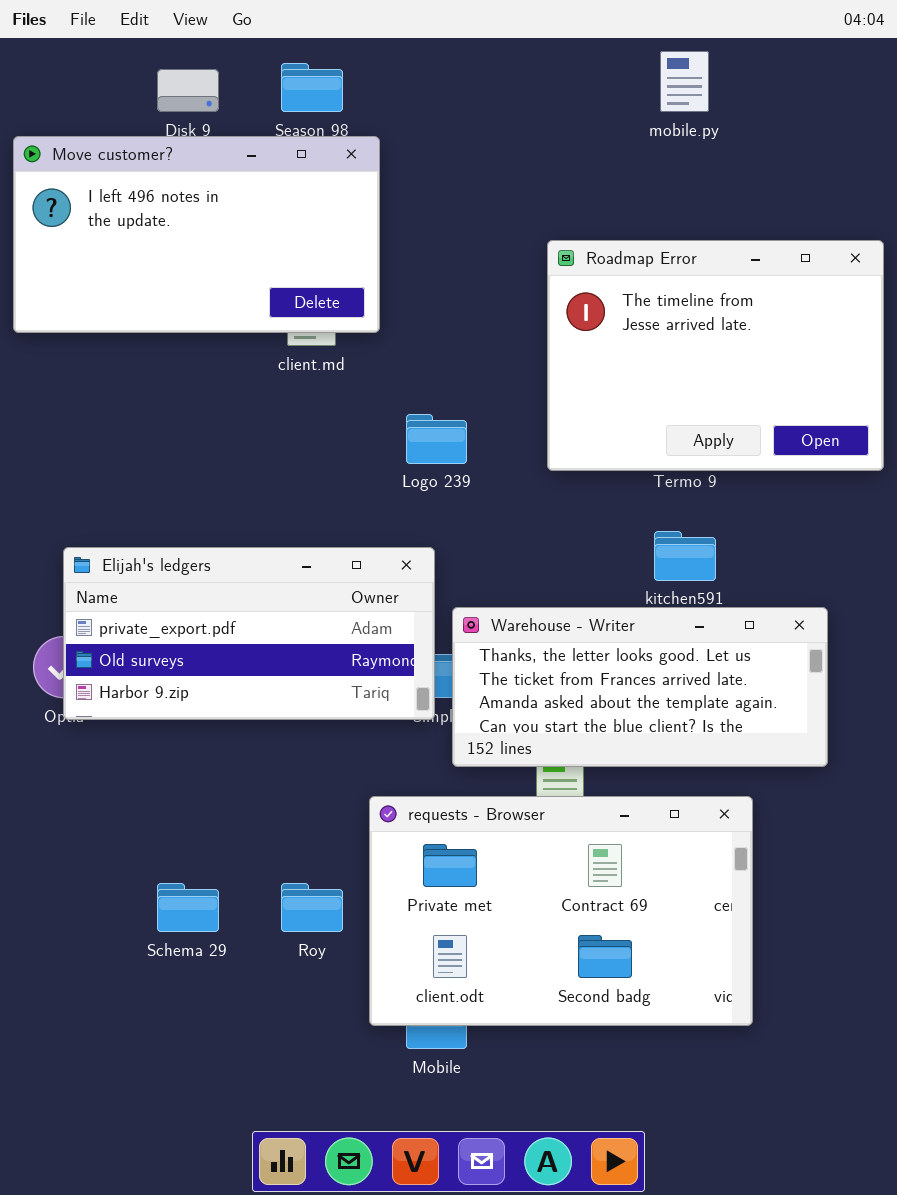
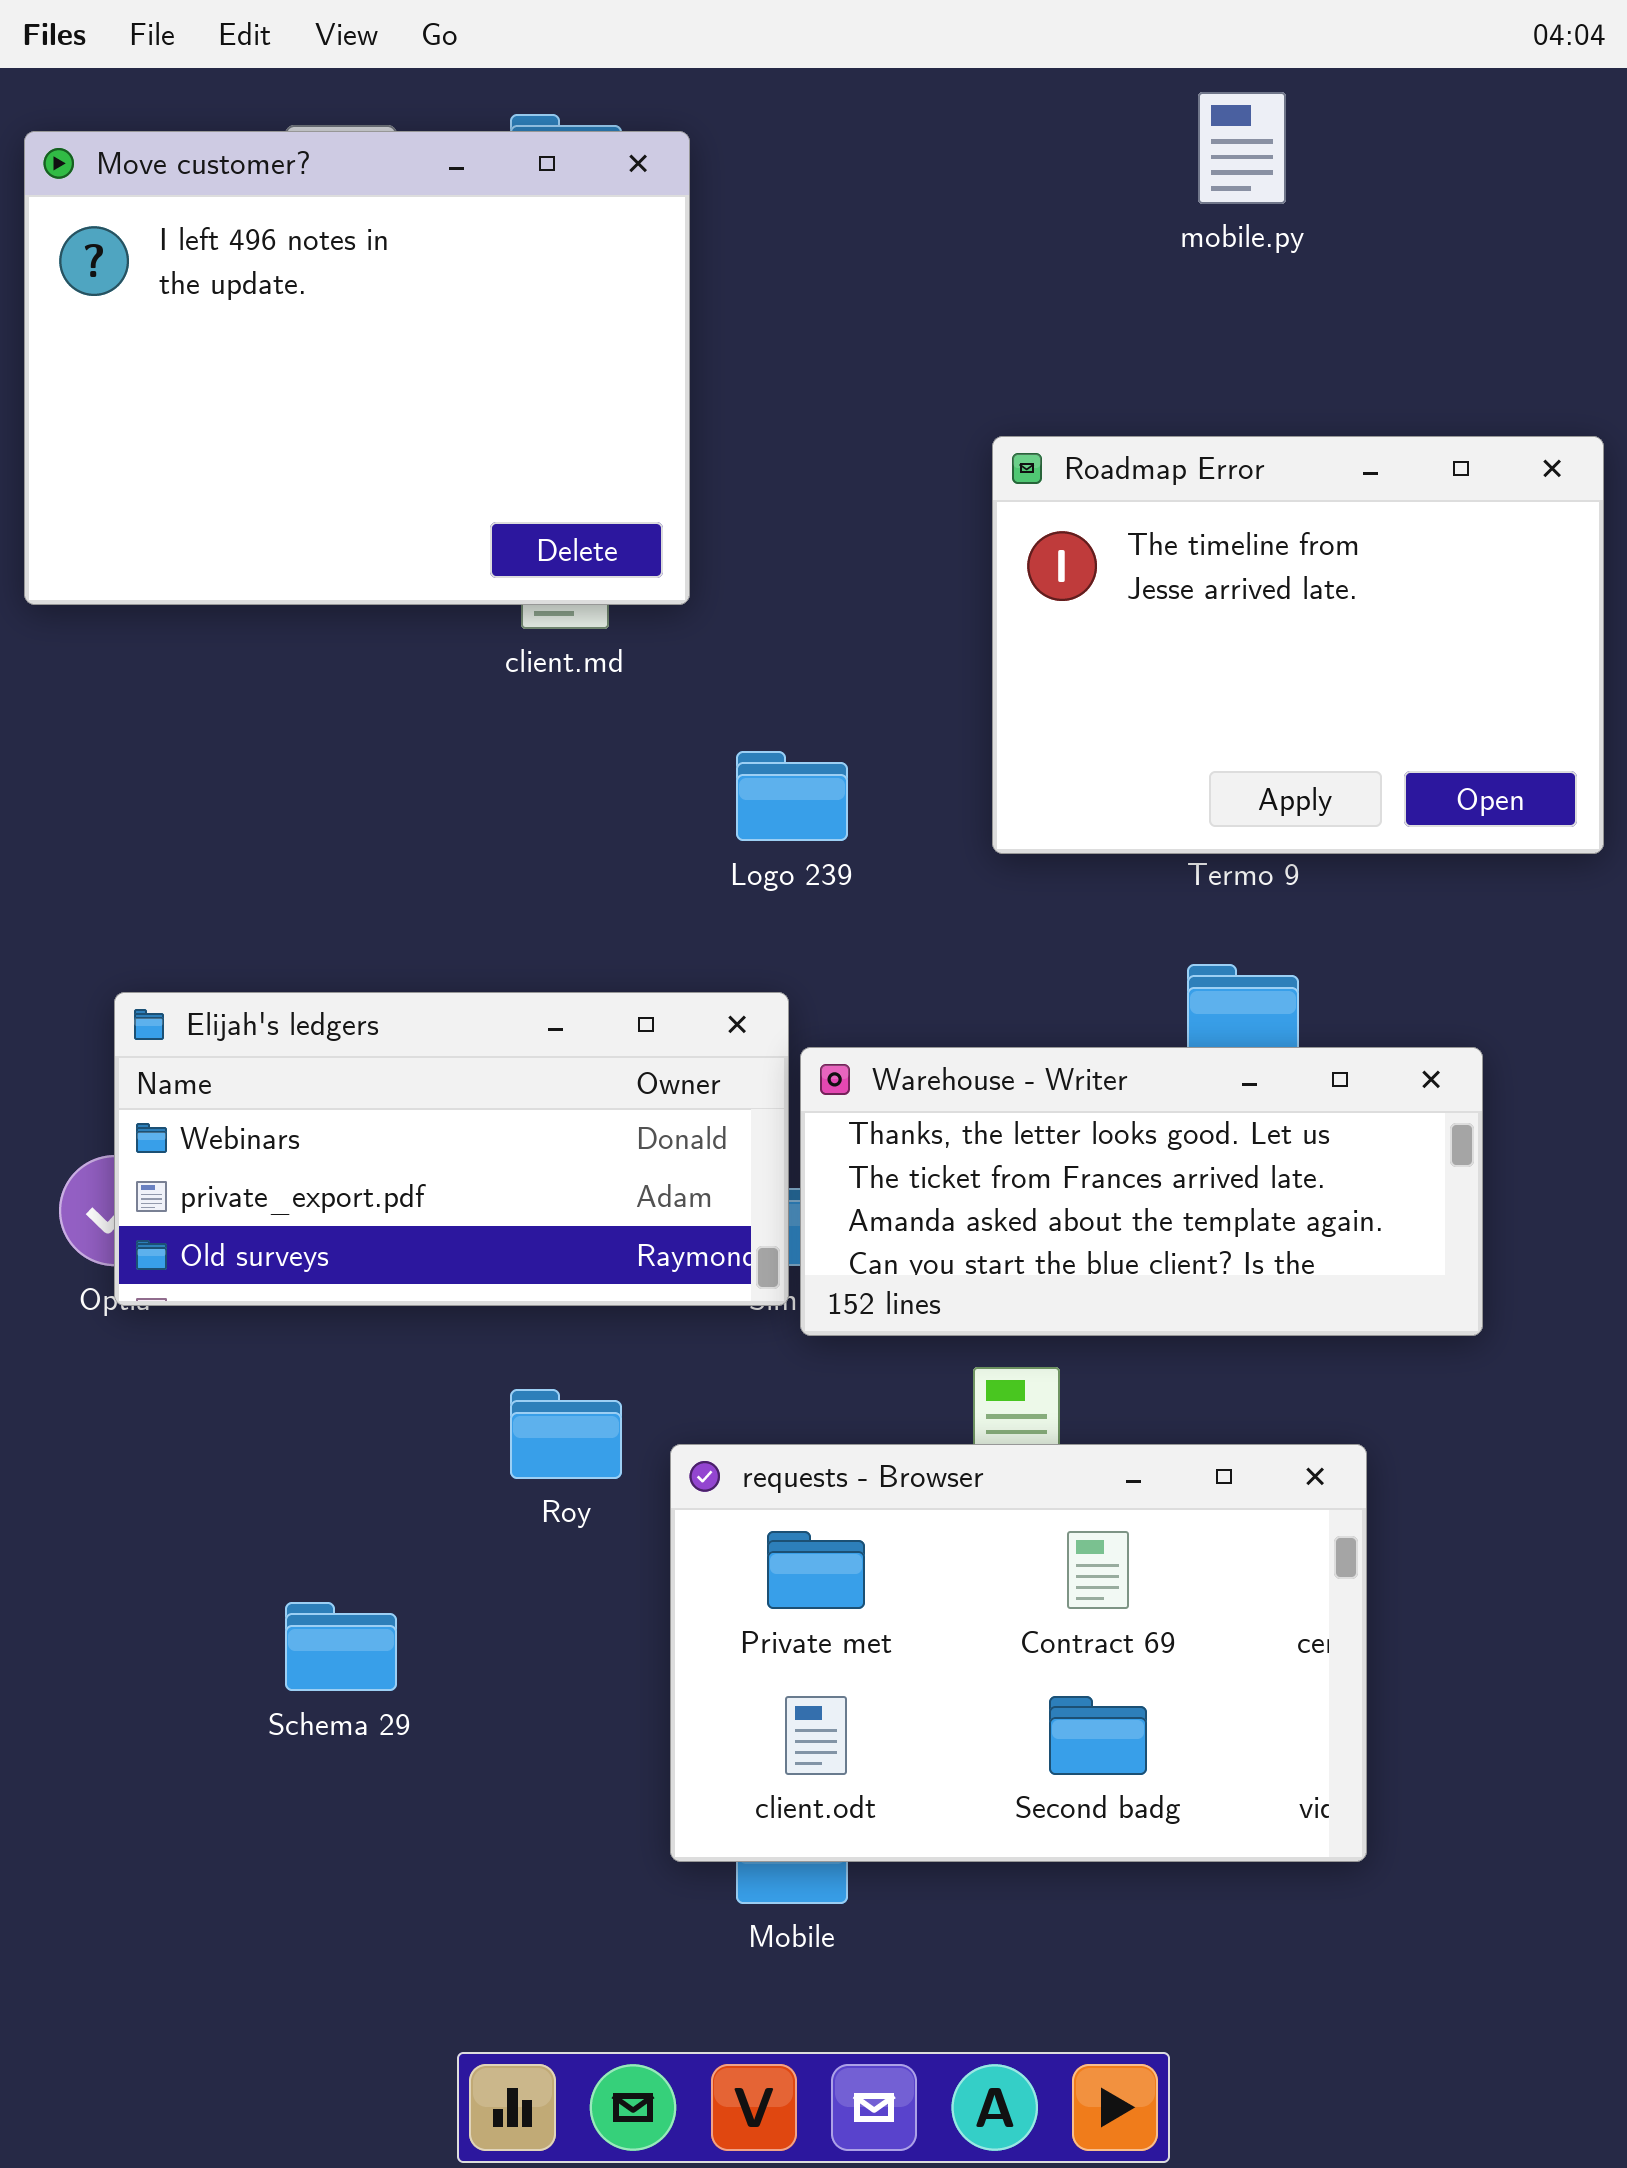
Move customer?: [13,136,380,333] -> [24,131,690,605], resized
Elijah's ledgers: [63,547,435,720] -> [114,992,789,1306], scrolled up 1 row
Warehouse - Writer: [452,607,828,767] -> [800,1047,1483,1336], moved
Roy: [281,883,343,932] -> [510,1389,622,1479], moved

